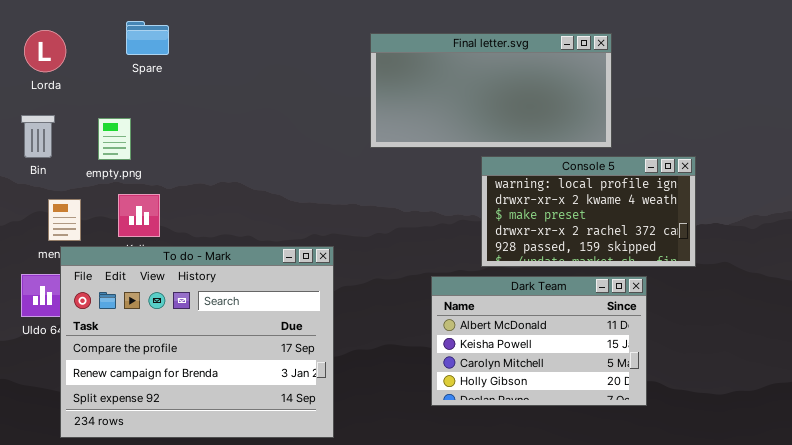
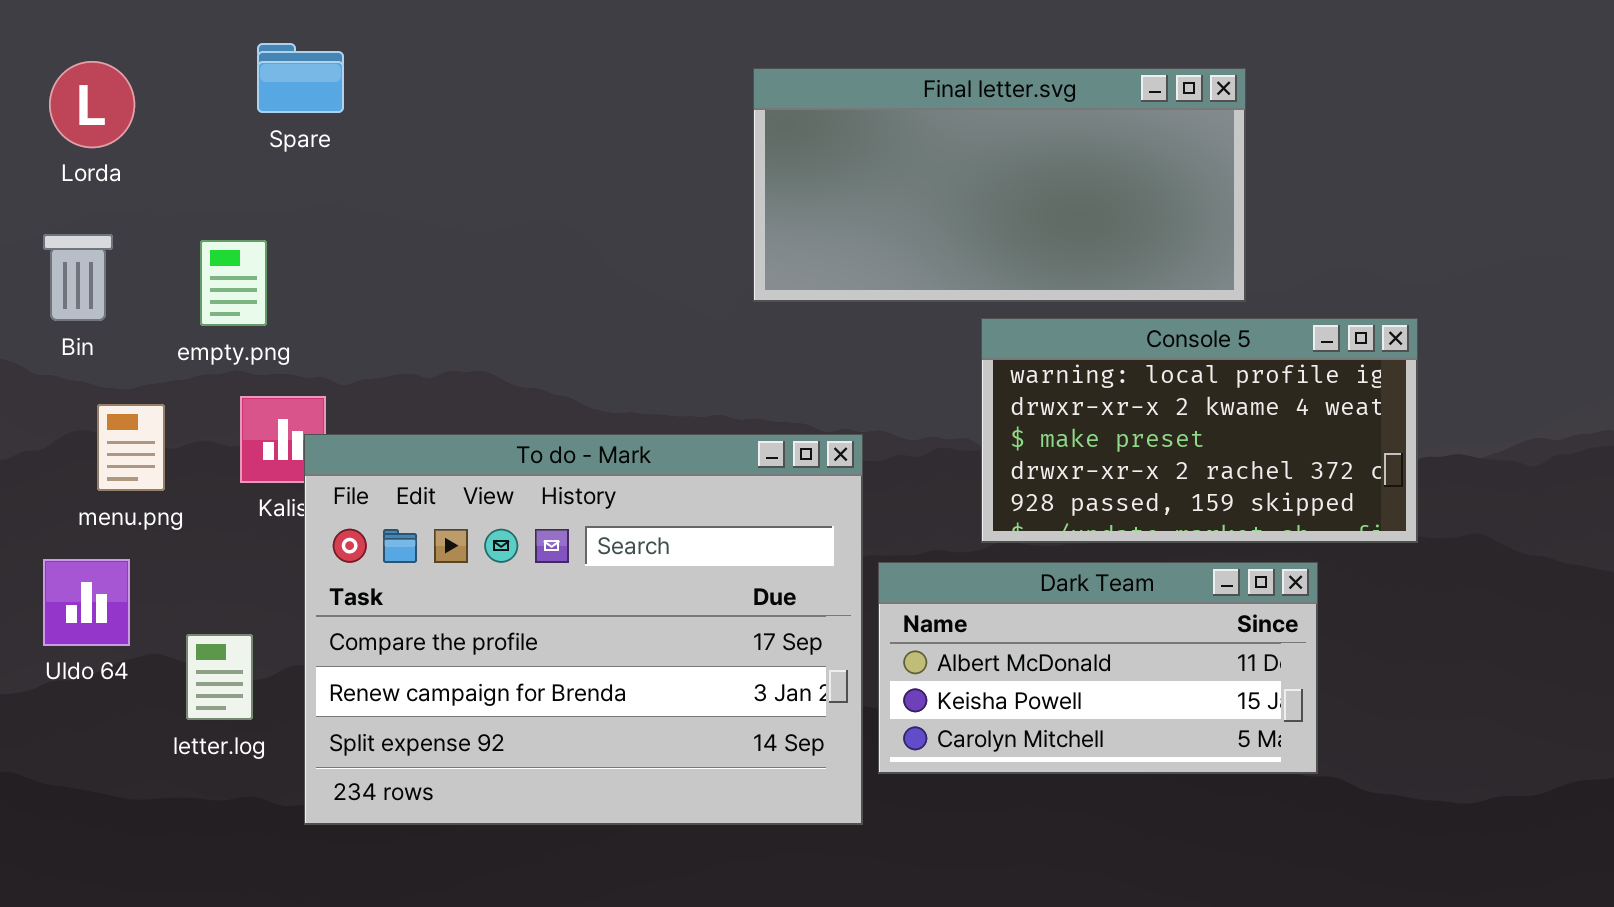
To do - Mark: [60,246,334,438] -> [304,434,863,825], moved
Dark Team: [431,276,647,406] -> [878,562,1318,774], resized

